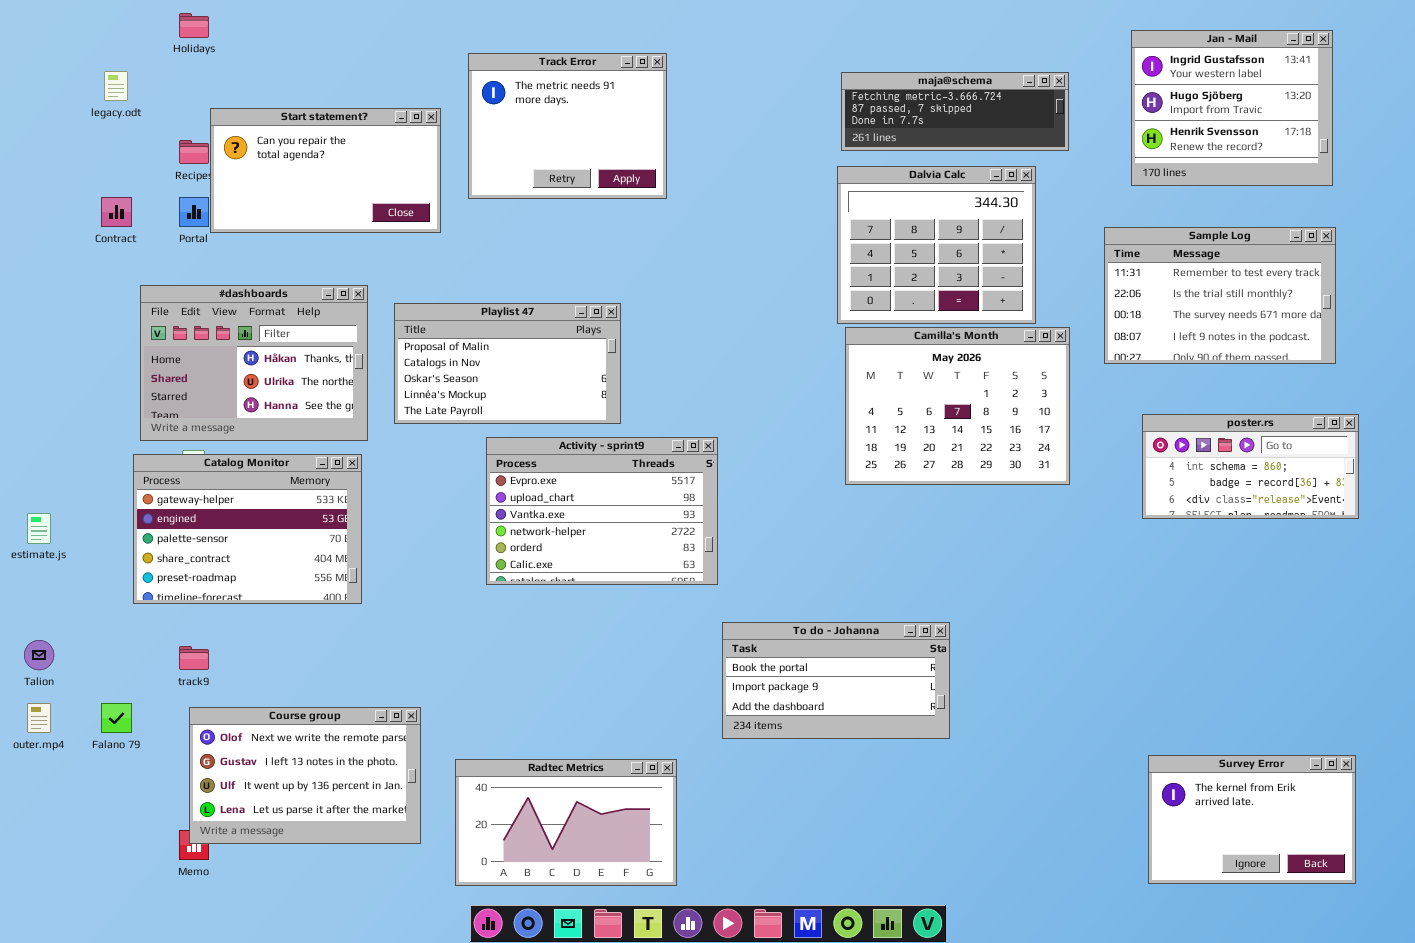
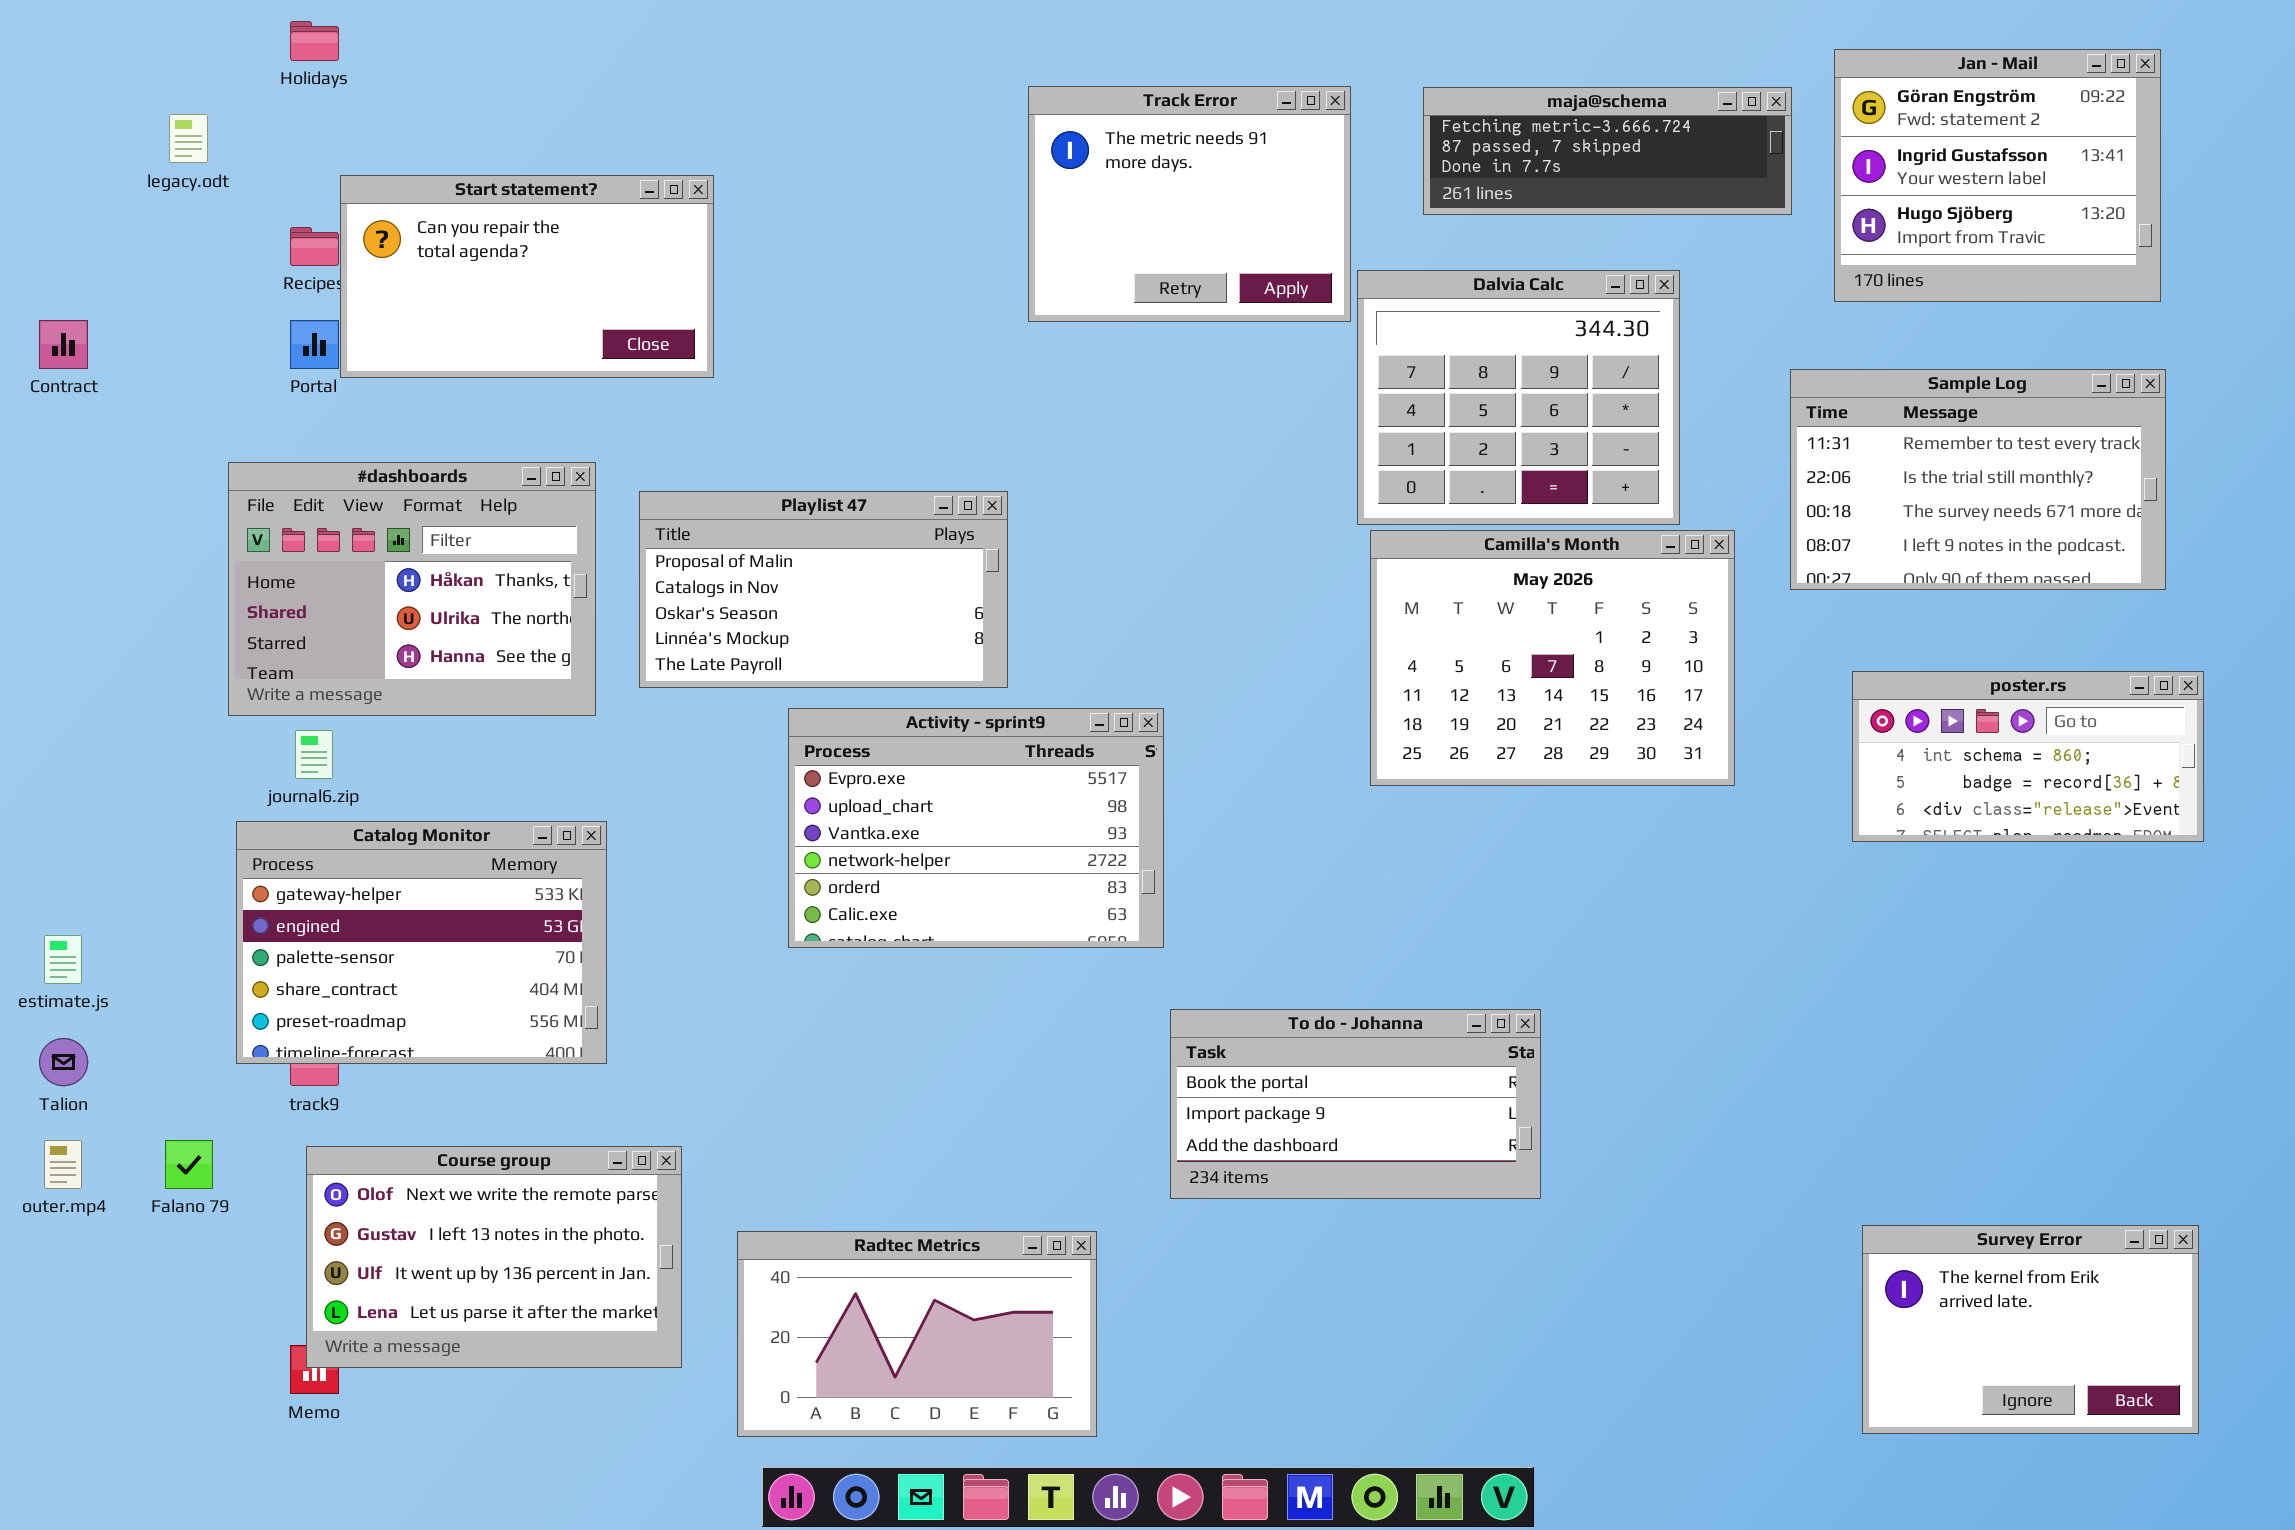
Jan - Mail: [1131,30,1333,186] -> [1834,49,2161,302], scrolled up 1 row
Track Error: [468,53,667,199] -> [1028,86,1351,322], moved
maja@schema: [841,72,1069,151] -> [1423,87,1792,215], moved
Contract: [101,197,132,227] -> [39,320,88,369], moved
Catalog Monitor: [133,454,362,604] -> [236,821,607,1064], moved
estimate.js: [27,513,51,544] -> [44,935,82,984], moved

